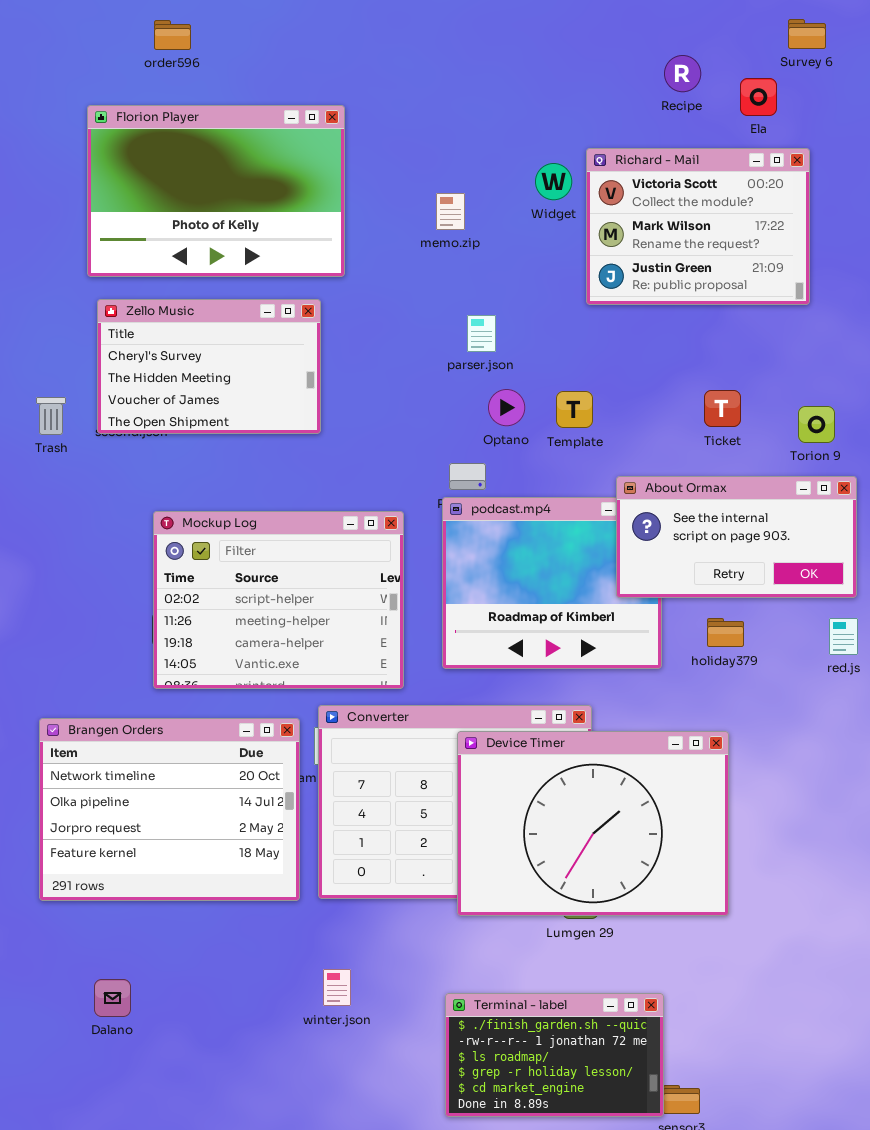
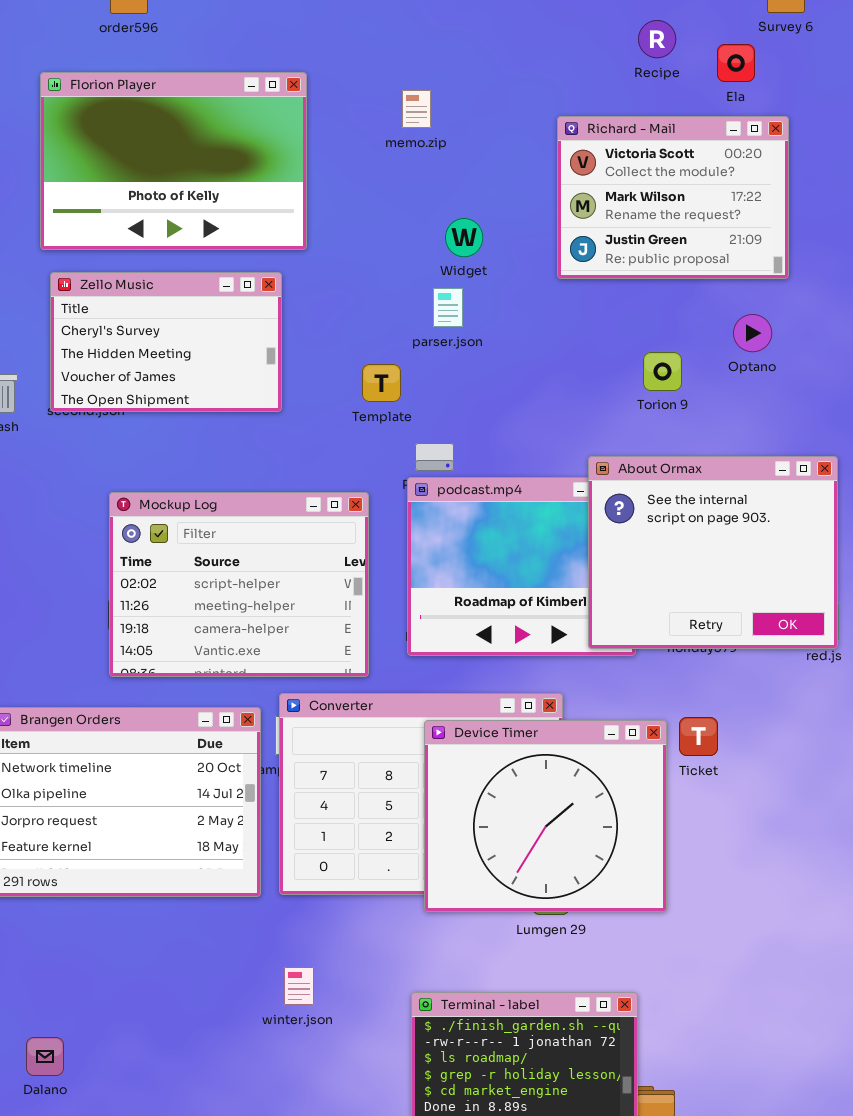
Widget: [535,163,572,200] -> [445,218,483,257], moved
memo.zip: [436,193,465,230] -> [402,90,431,128], moved
Optano: [488,389,525,426] -> [733,314,772,352], moved
Ticket: [704,390,741,427] -> [679,717,718,756], moved
Template: [556,391,593,428] -> [362,364,401,402], moved
Torion 9: [798,406,835,443] -> [643,352,682,391], moved
About Ormax: [616,476,857,598] -> [588,456,838,649], resized
Device Timer: [457,731,729,916] -> [424,720,667,912], resized
Dalano: [94,979,131,1017] -> [26,1037,64,1076], moved

